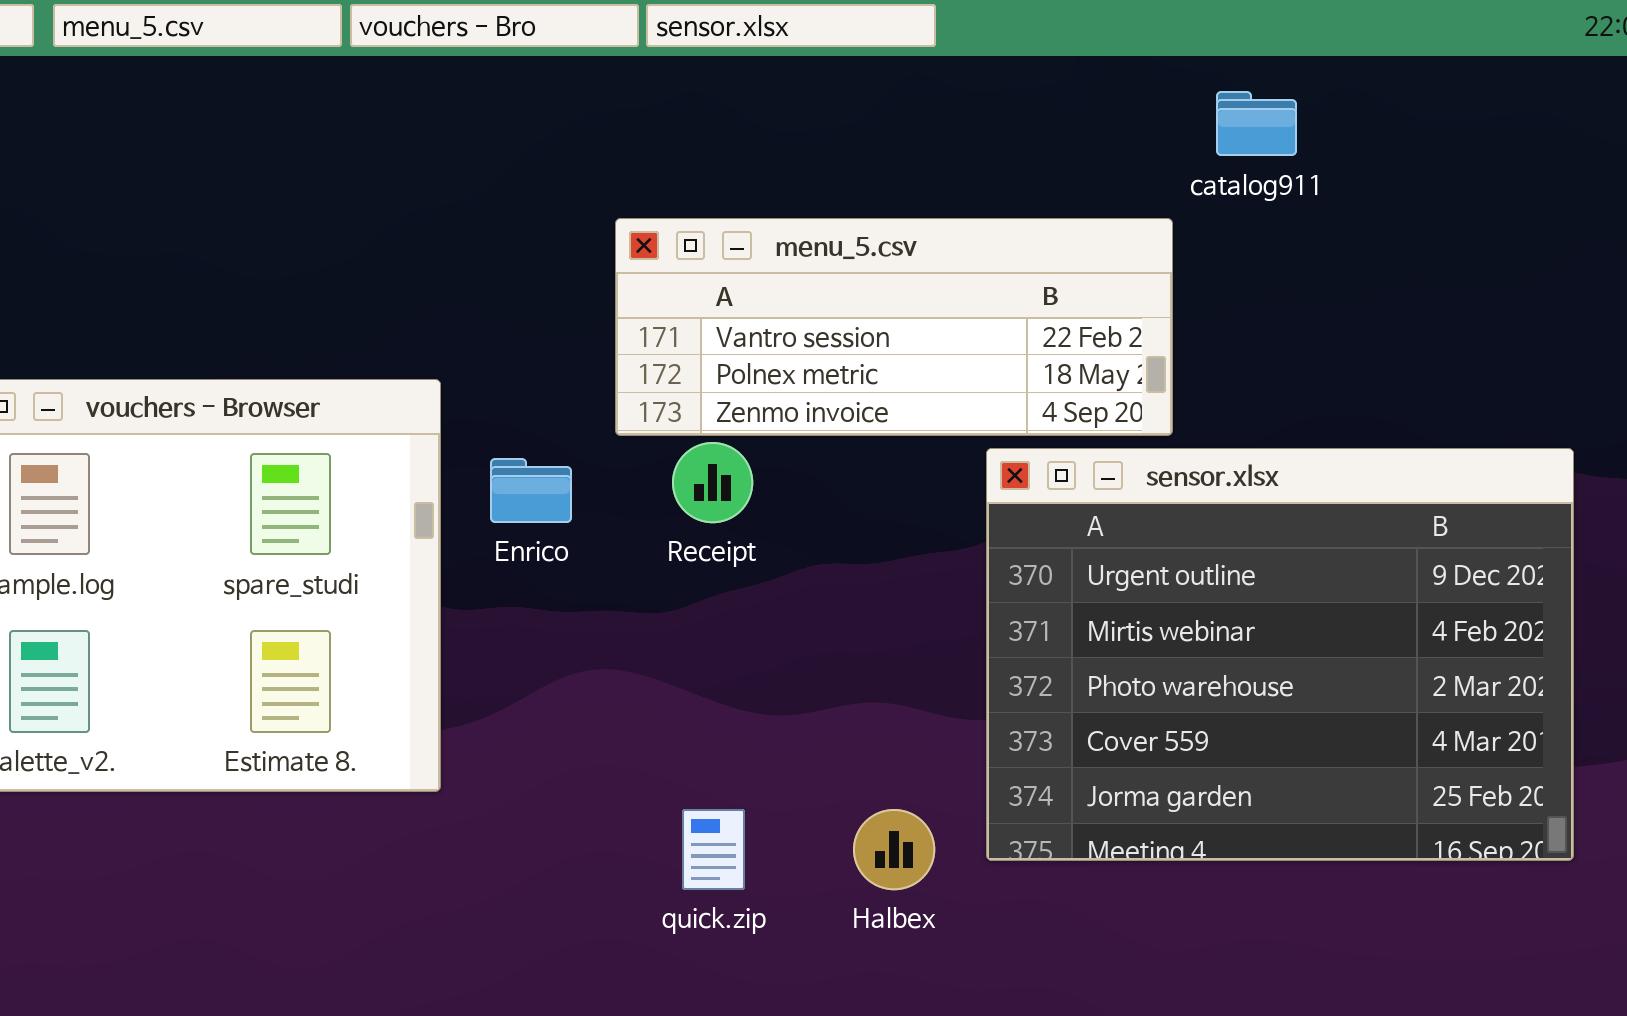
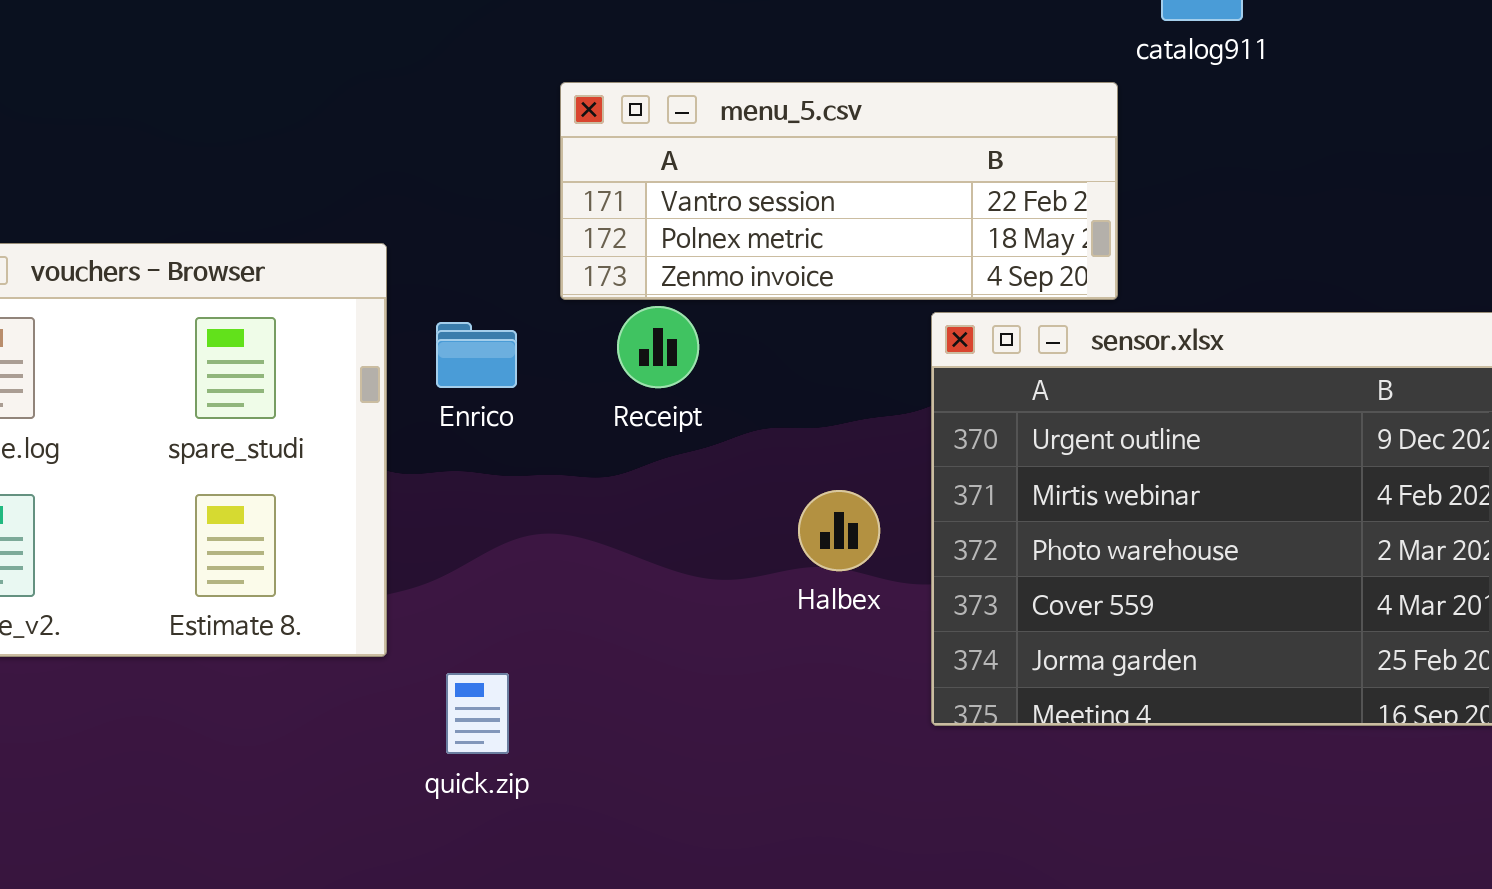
quick.zip: [682,809,745,890] -> [446,673,509,754], moved
Halbex: [853,809,935,890] -> [798,490,880,571], moved

